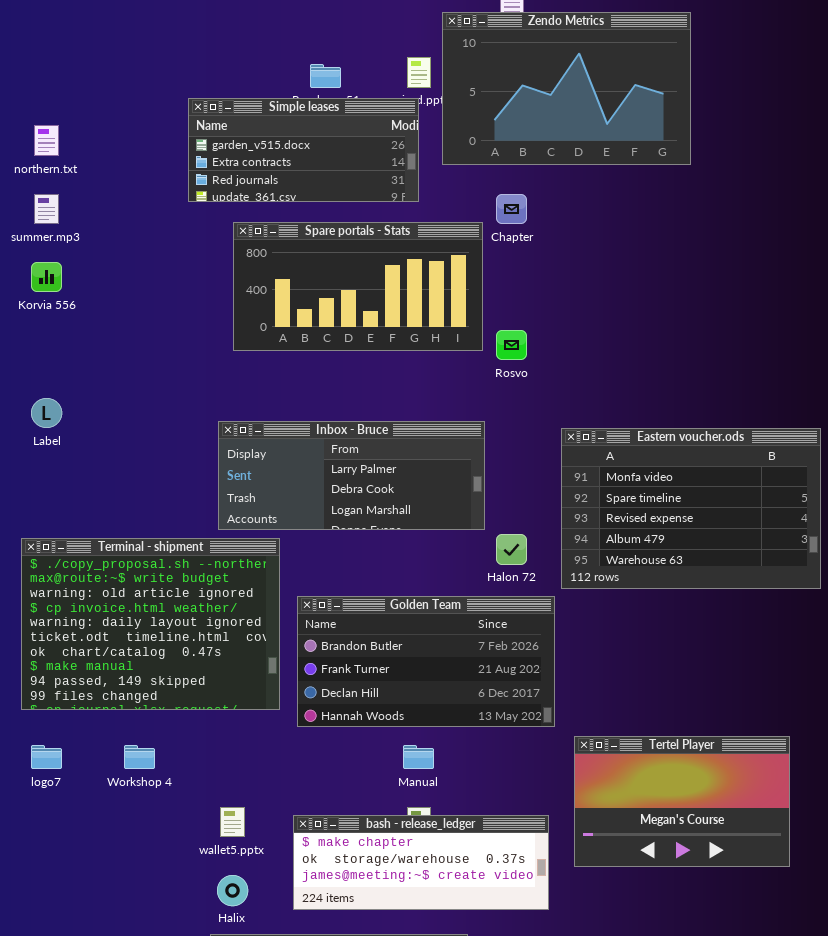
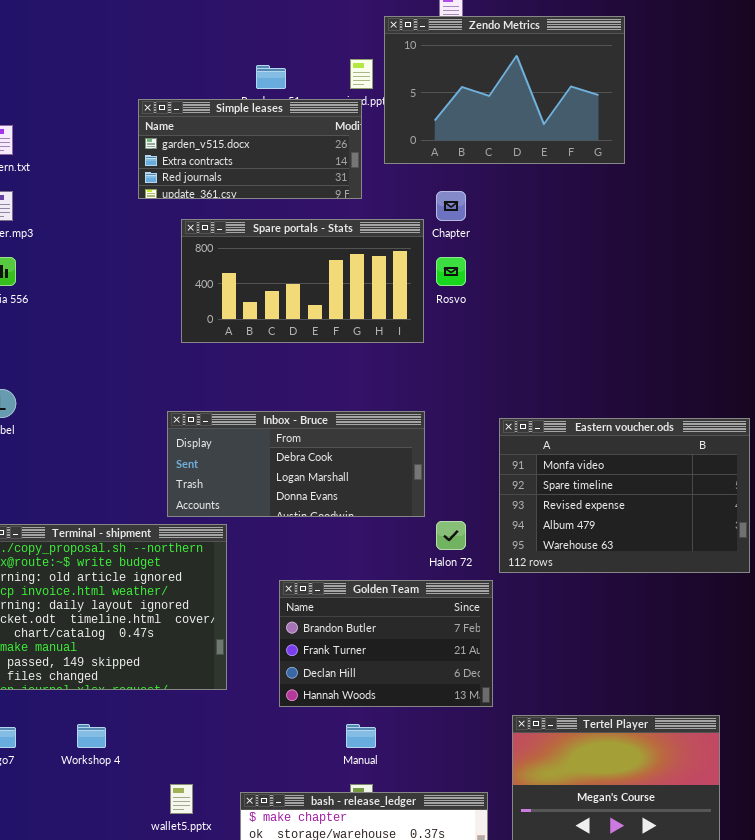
Rosvo: [496,330,527,360] -> [436,257,466,286], moved
Inbox - Bruce: [218,421,485,530] -> [167,411,425,517], scrolled down 1 row
Golden Team: [297,596,555,727] -> [279,580,493,707], resized

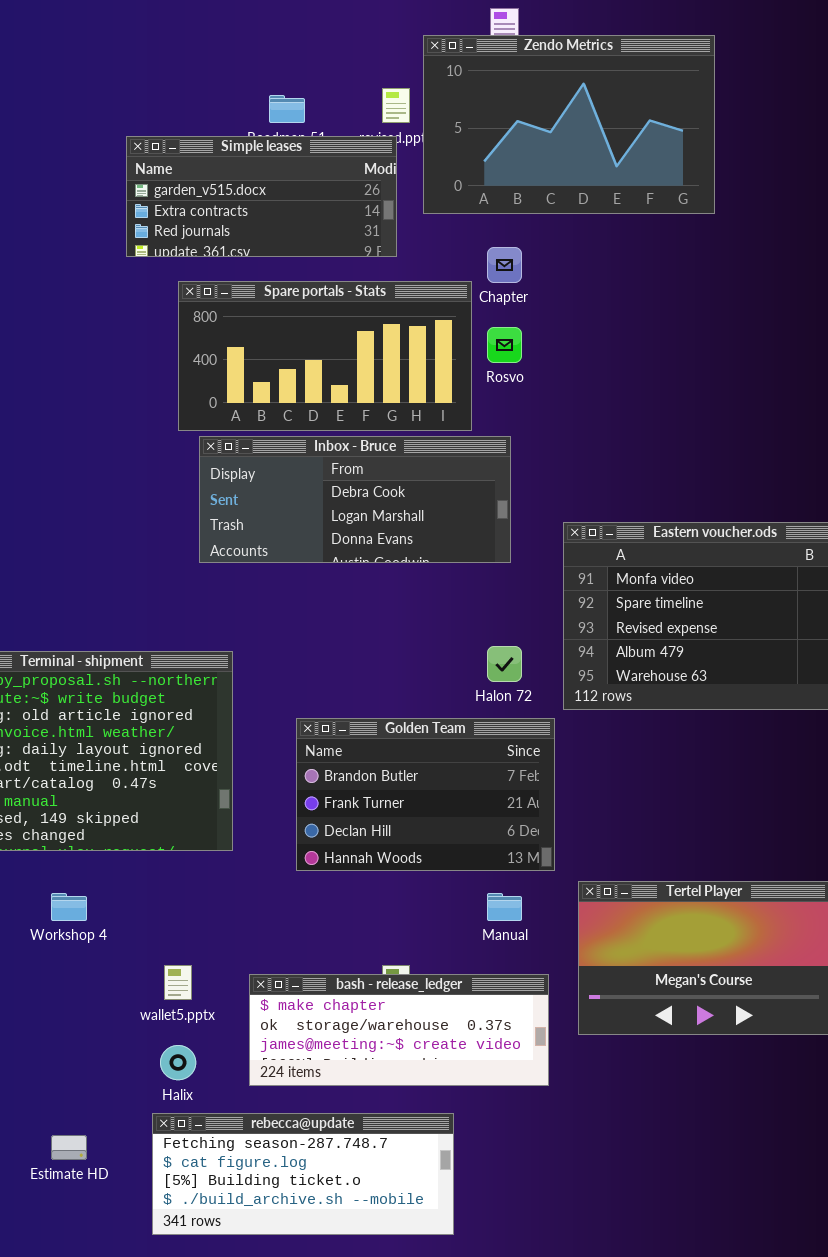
Inbox - Bruce: [167,411,425,517] -> [199,436,511,563], moved
Manual: [346,724,376,748] -> [487,893,522,921], moved

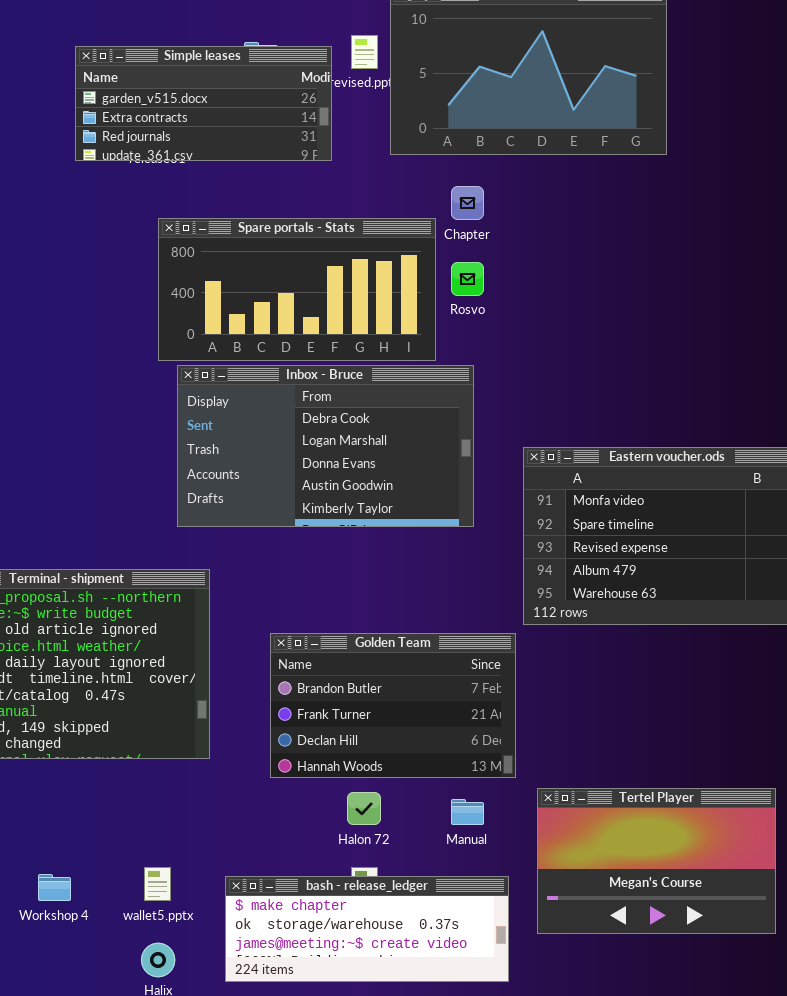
Simple leases: [126,136,397,257] -> [75,46,332,161], moved
Inbox - Bruce: [199,436,511,563] -> [177,365,474,527], resized
Halon 72: [487,646,522,682] -> [347,792,381,825], moved
Workshop 4: [51,893,87,921] -> [38,874,71,901], moved

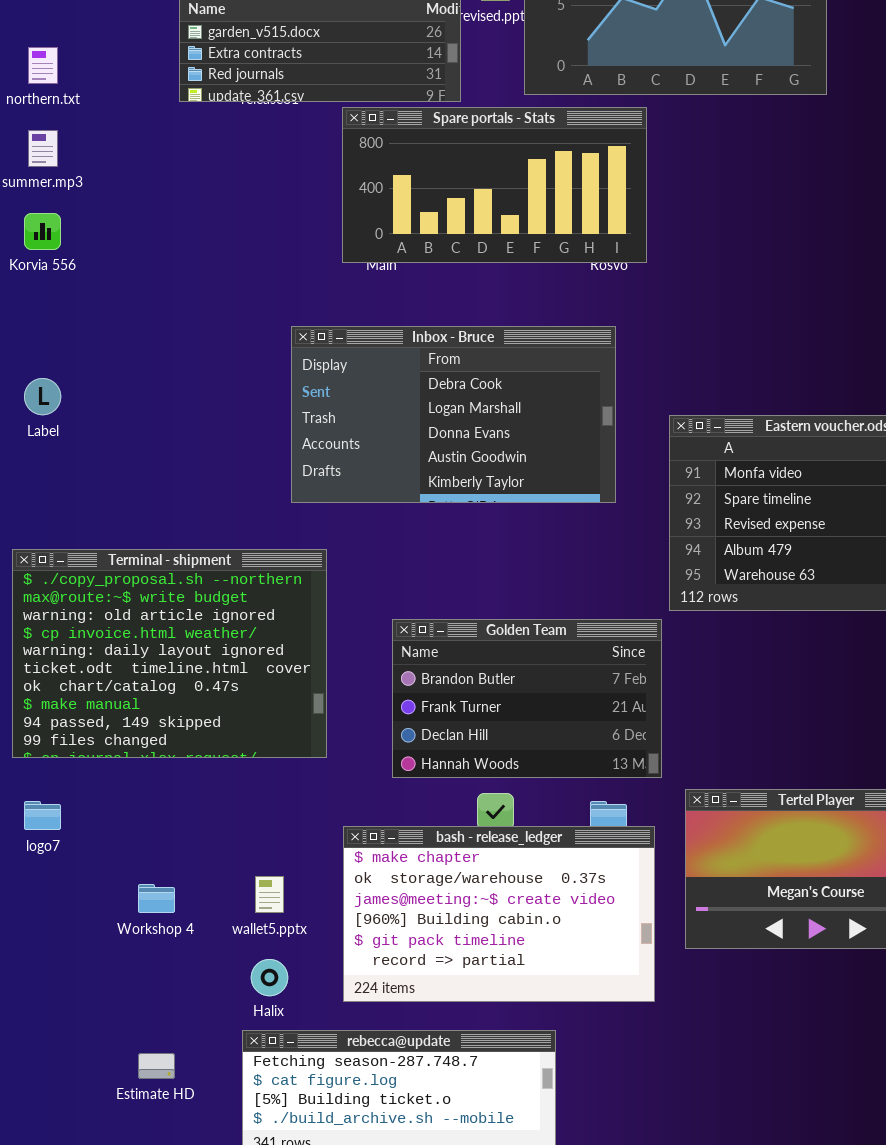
Spare portals - Stats: [158,218,436,361] -> [342,107,647,263], moved
bash - release_ledger: [225,876,509,982] -> [343,826,655,1002], resized

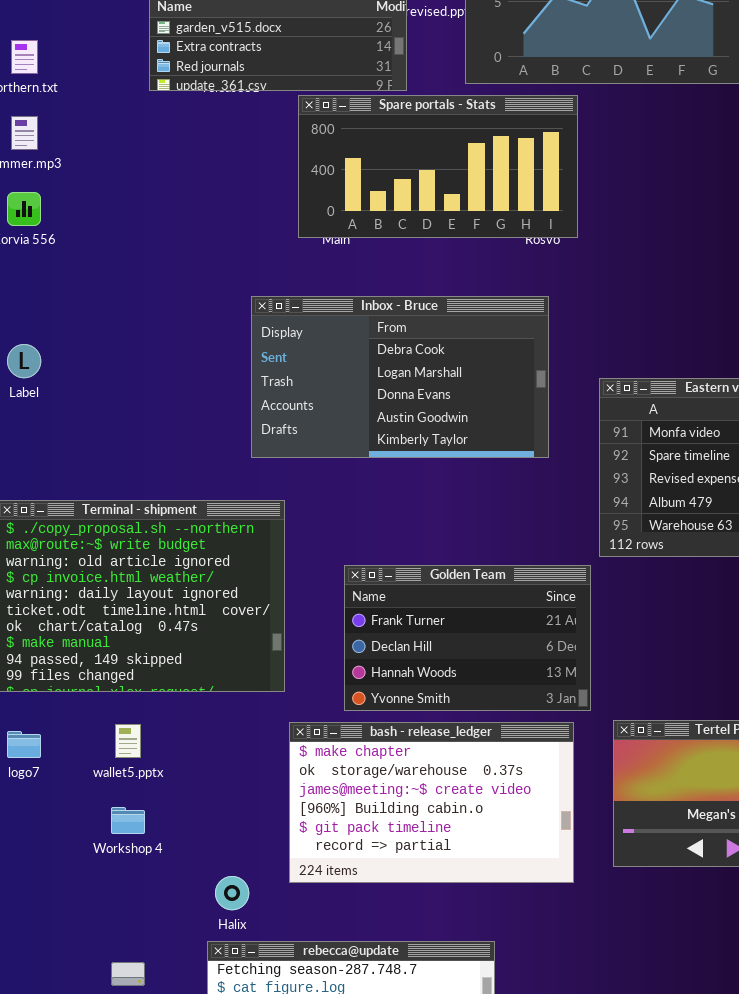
Golden Team: [392,619,662,778] -> [344,565,591,711], scrolled down 1 row
bash - release_ledger: [343,826,655,1002] -> [289,722,574,883], moved
wallet5.pptx: [255,876,284,913] -> [115,724,141,758], moved

